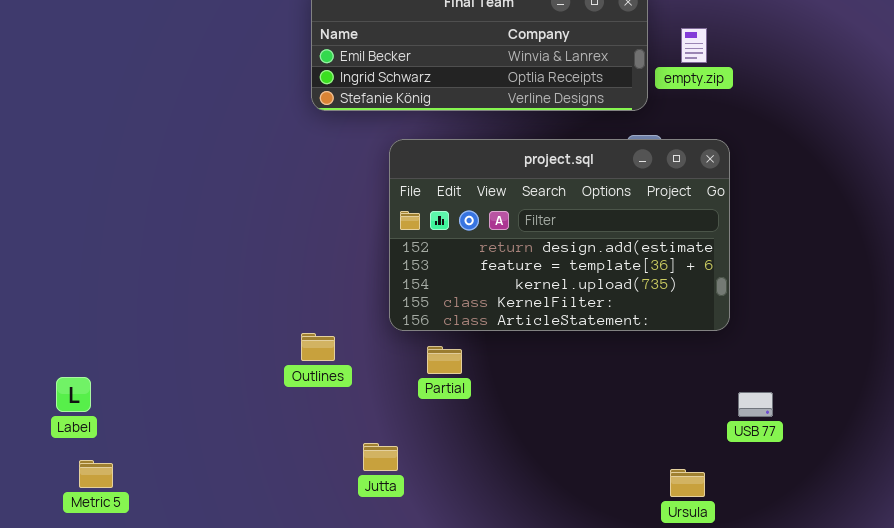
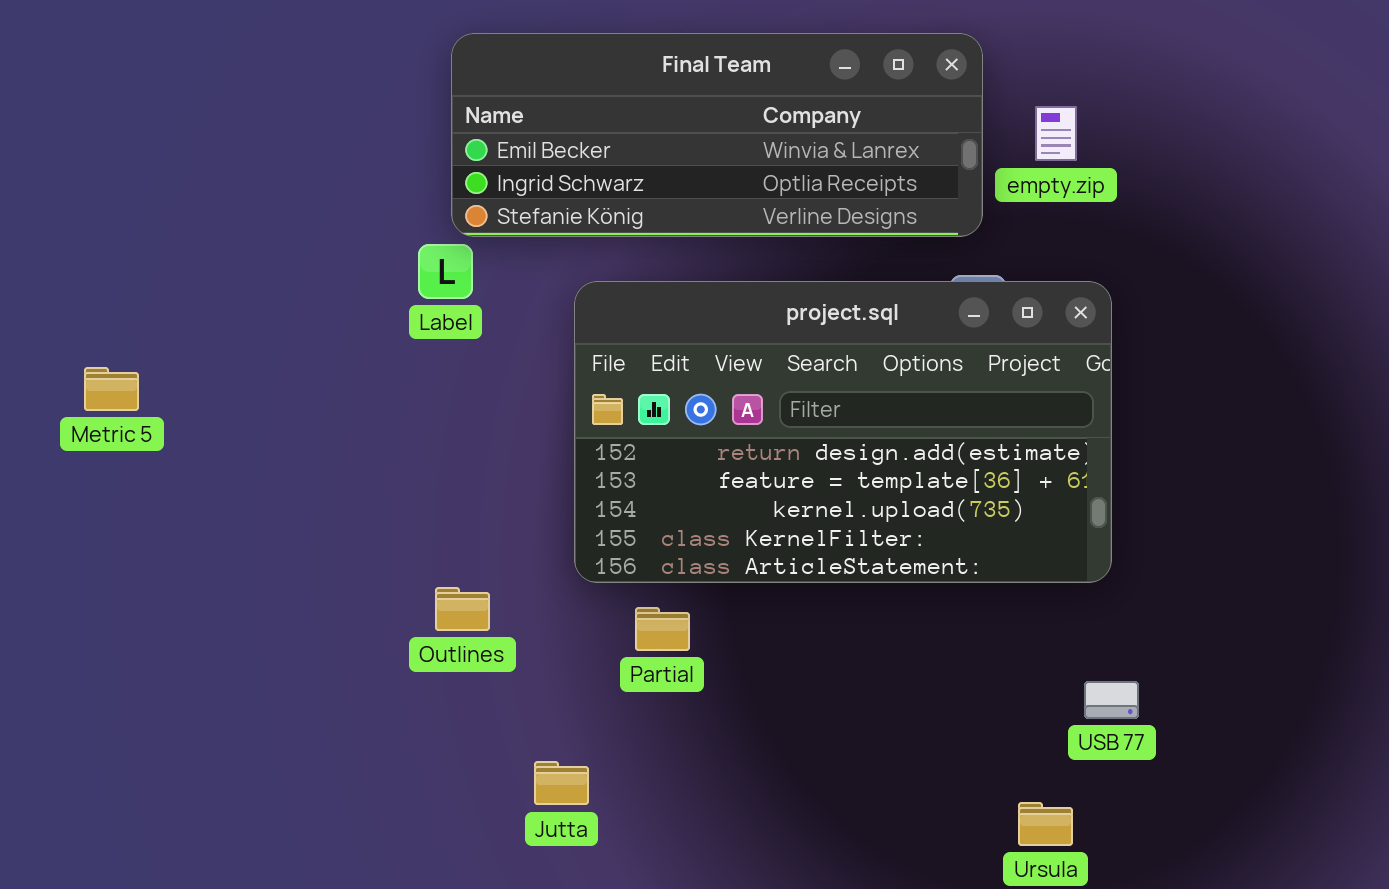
Label: [56,377,91,412] -> [418,244,473,299], moved
USB 77: [738,392,773,417] -> [1084,681,1139,719], moved
Metric 5: [79,460,113,488] -> [84,367,139,411], moved

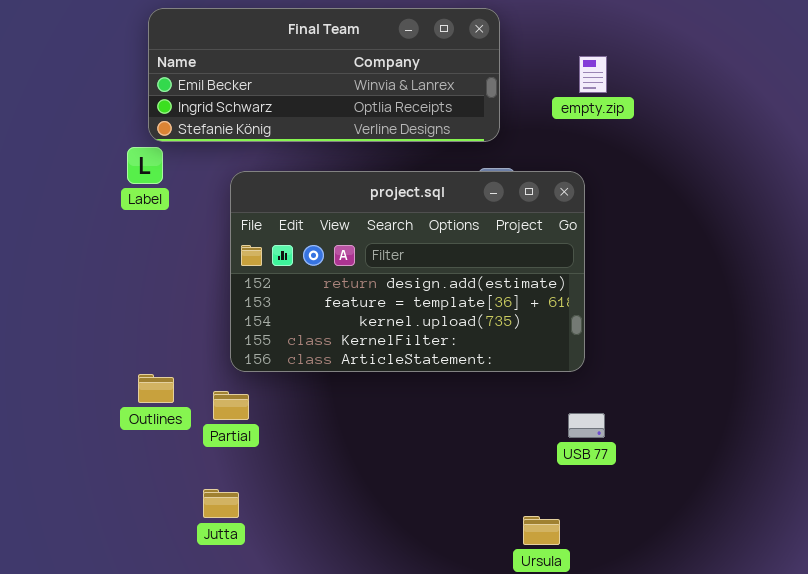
empty.zip: [1035,106,1077,161] -> [579,56,607,93], moved
Partial: [635,607,690,651] -> [213,391,249,420], moved
USB 77: [1084,681,1139,719] -> [568,413,605,438], moved

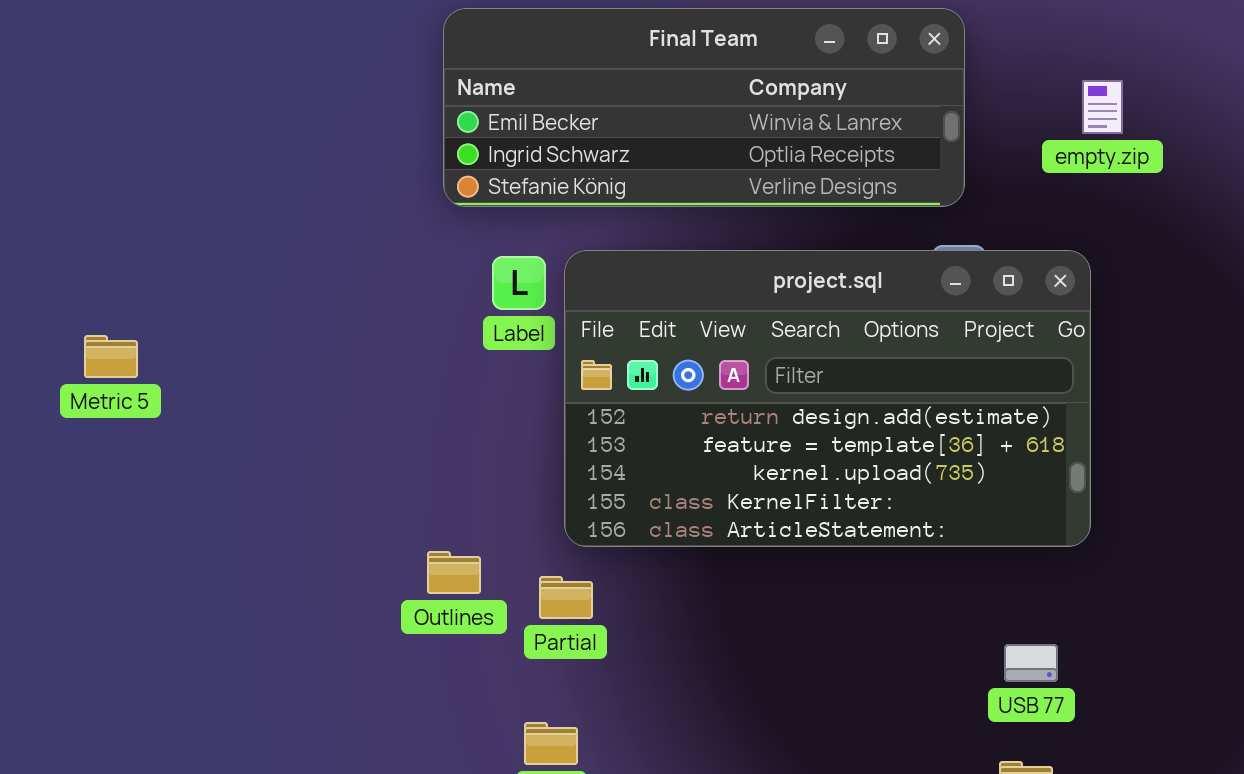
Label: [127,147,163,184] -> [492,256,546,310], moved
USB 77: [568,413,605,438] -> [1004,644,1058,682], moved

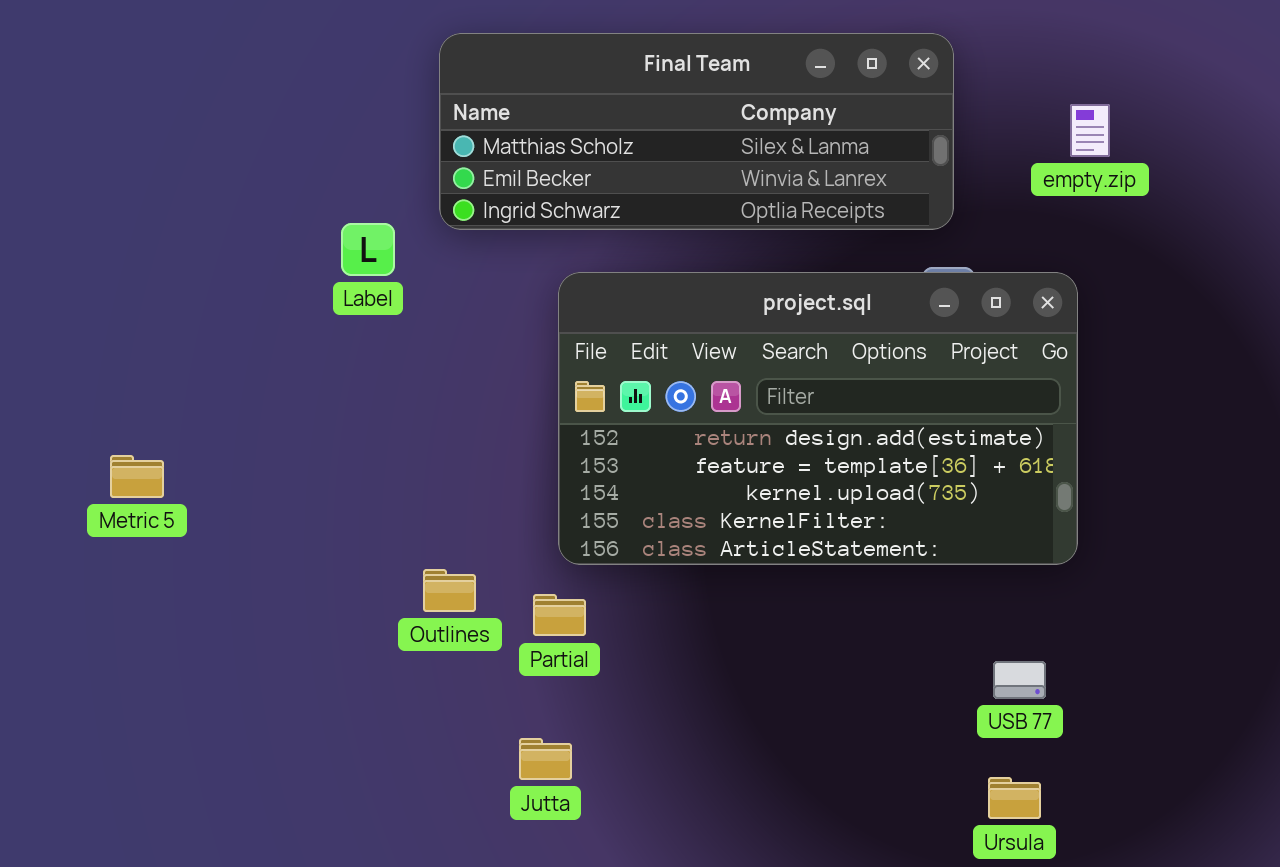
Final Team: [443,8,965,207] -> [439,33,954,230], scrolled up 1 row
Label: [492,256,546,310] -> [341,223,395,276], moved
Metric 5: [84,335,138,378] -> [110,455,164,498], moved

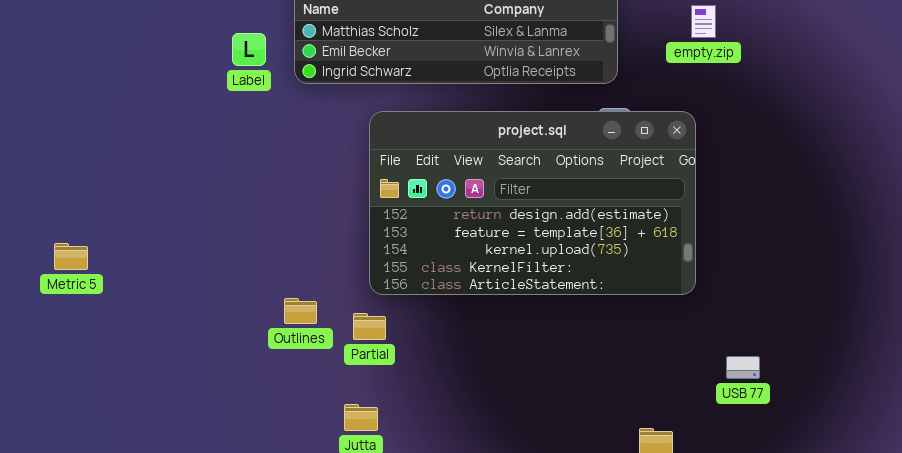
Label: [341,223,395,276] -> [232,33,266,66], moved
Metric 5: [110,455,164,498] -> [54,243,88,270], moved
USB 77: [993,661,1046,699] -> [726,356,760,379], moved

